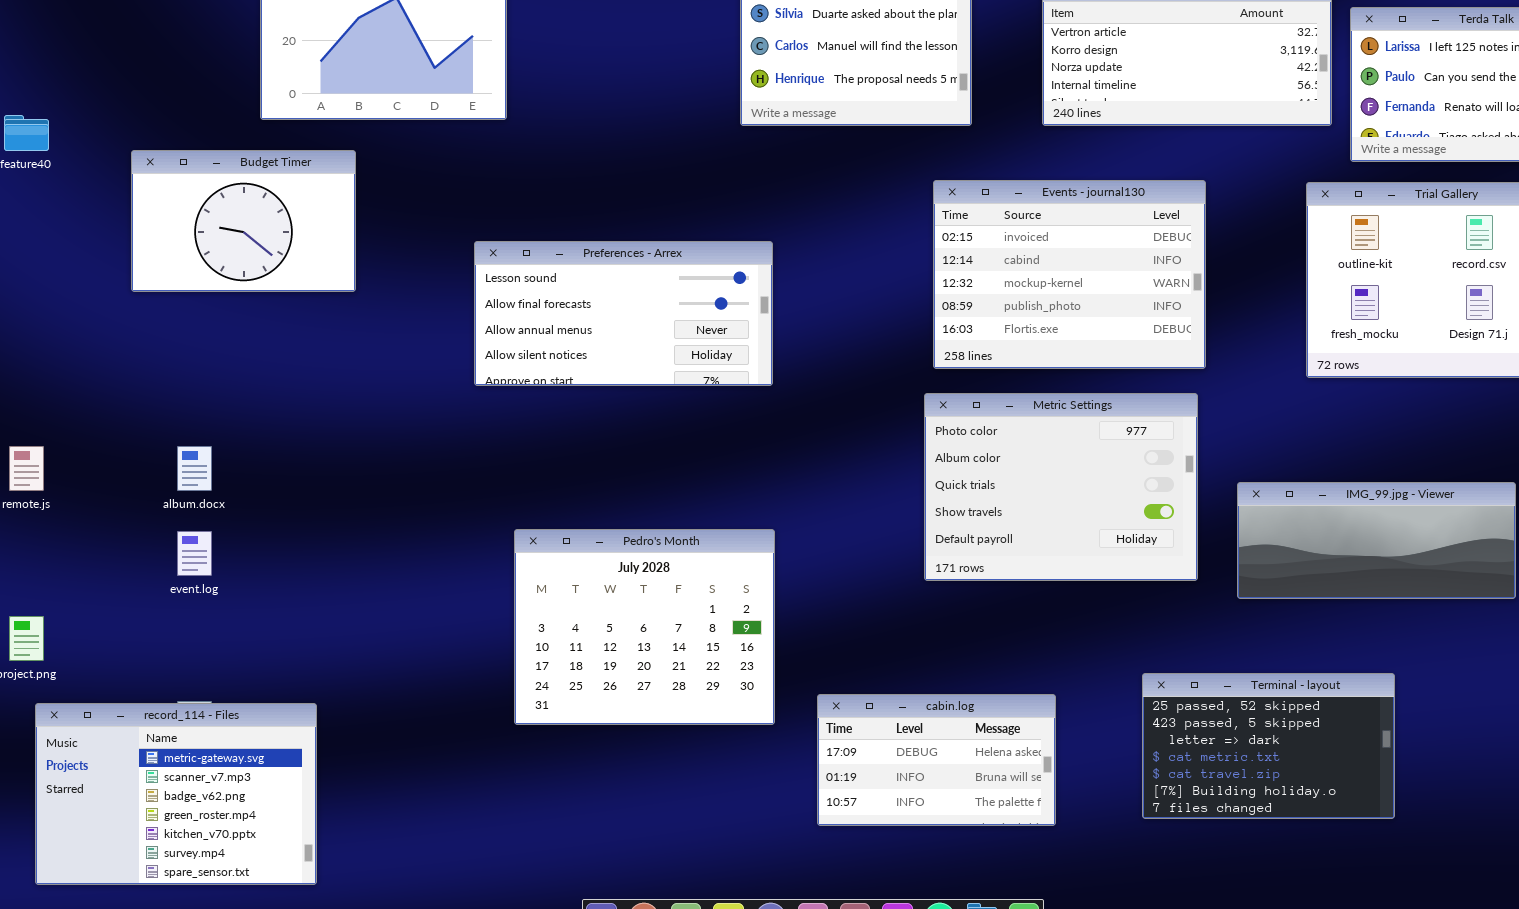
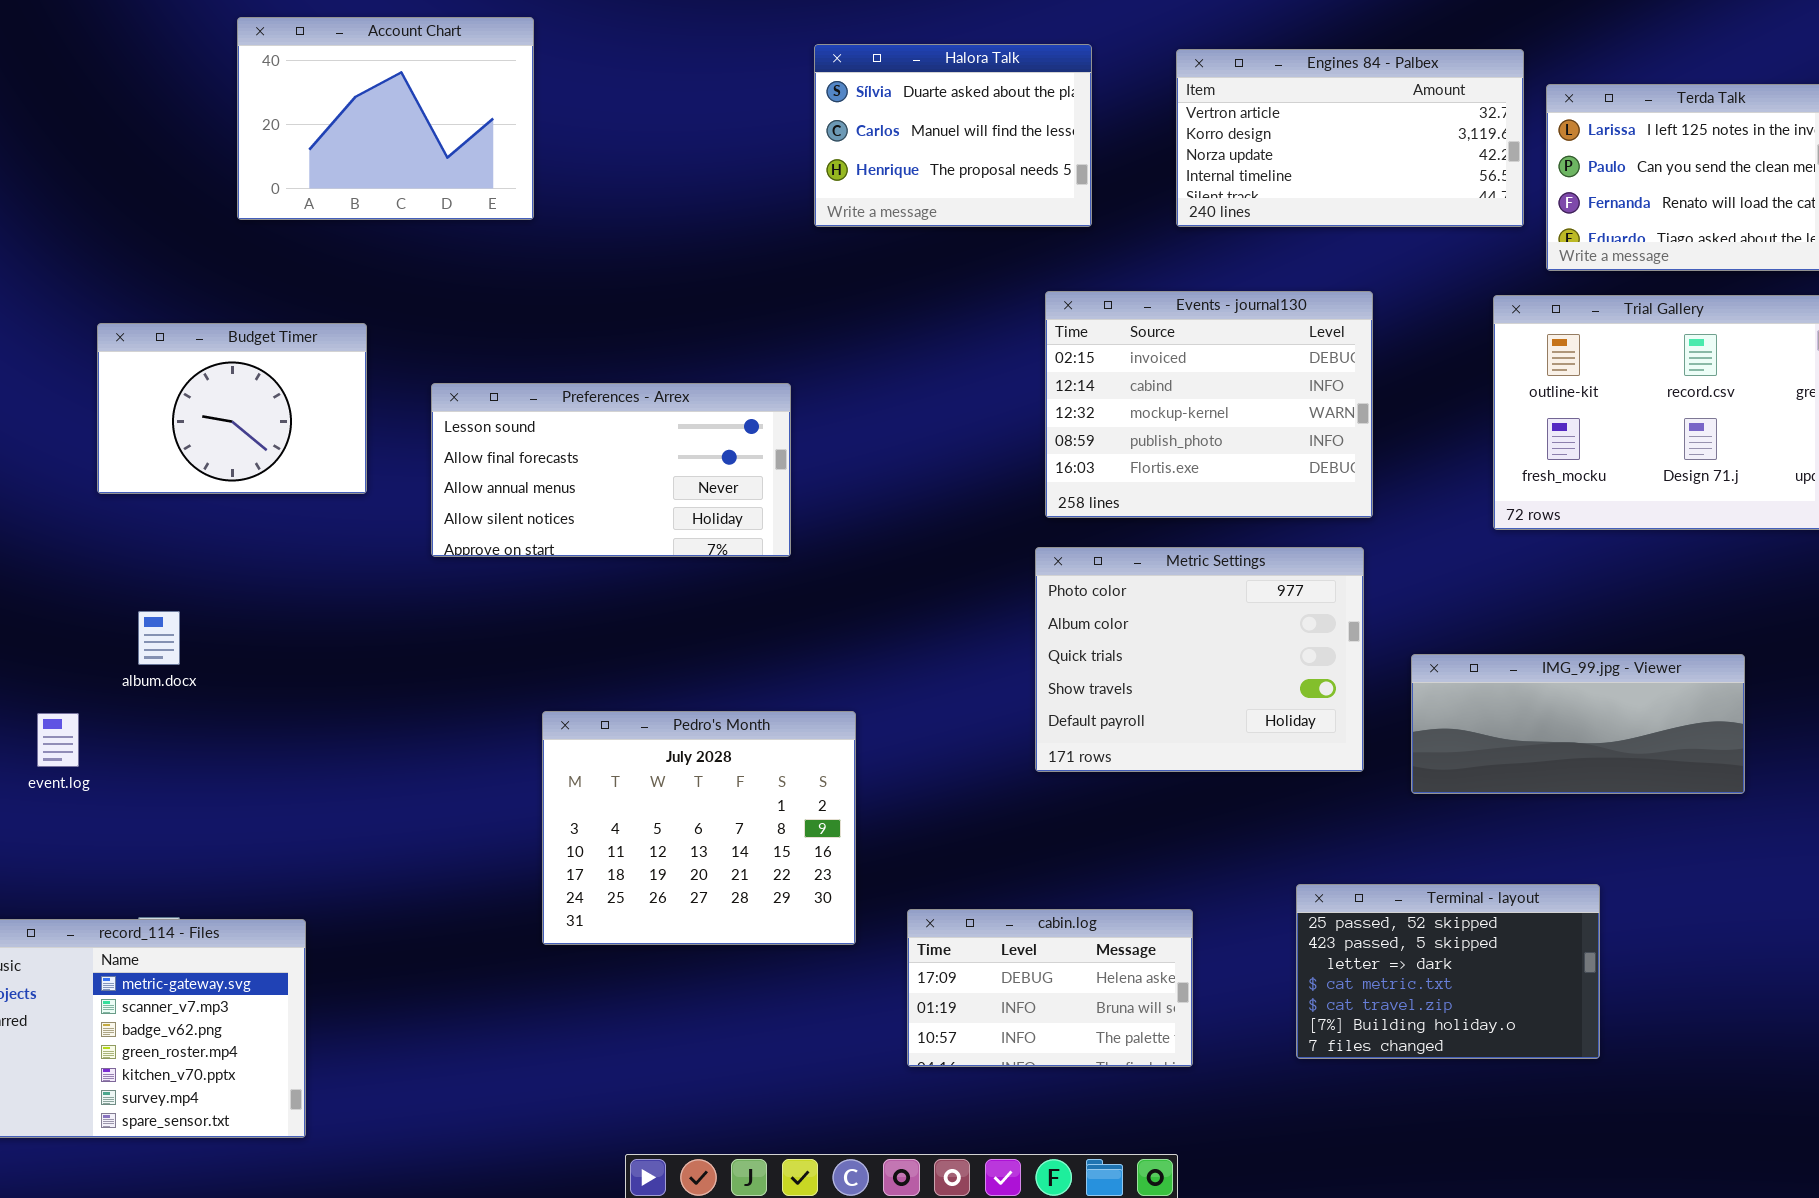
Budget Timer: [131,150,356,292] -> [97,323,367,494], moved
Preferences - Arrex: [474,241,773,386] -> [431,383,791,557], moved
event.log: [177,531,212,576] -> [37,713,79,767], moved

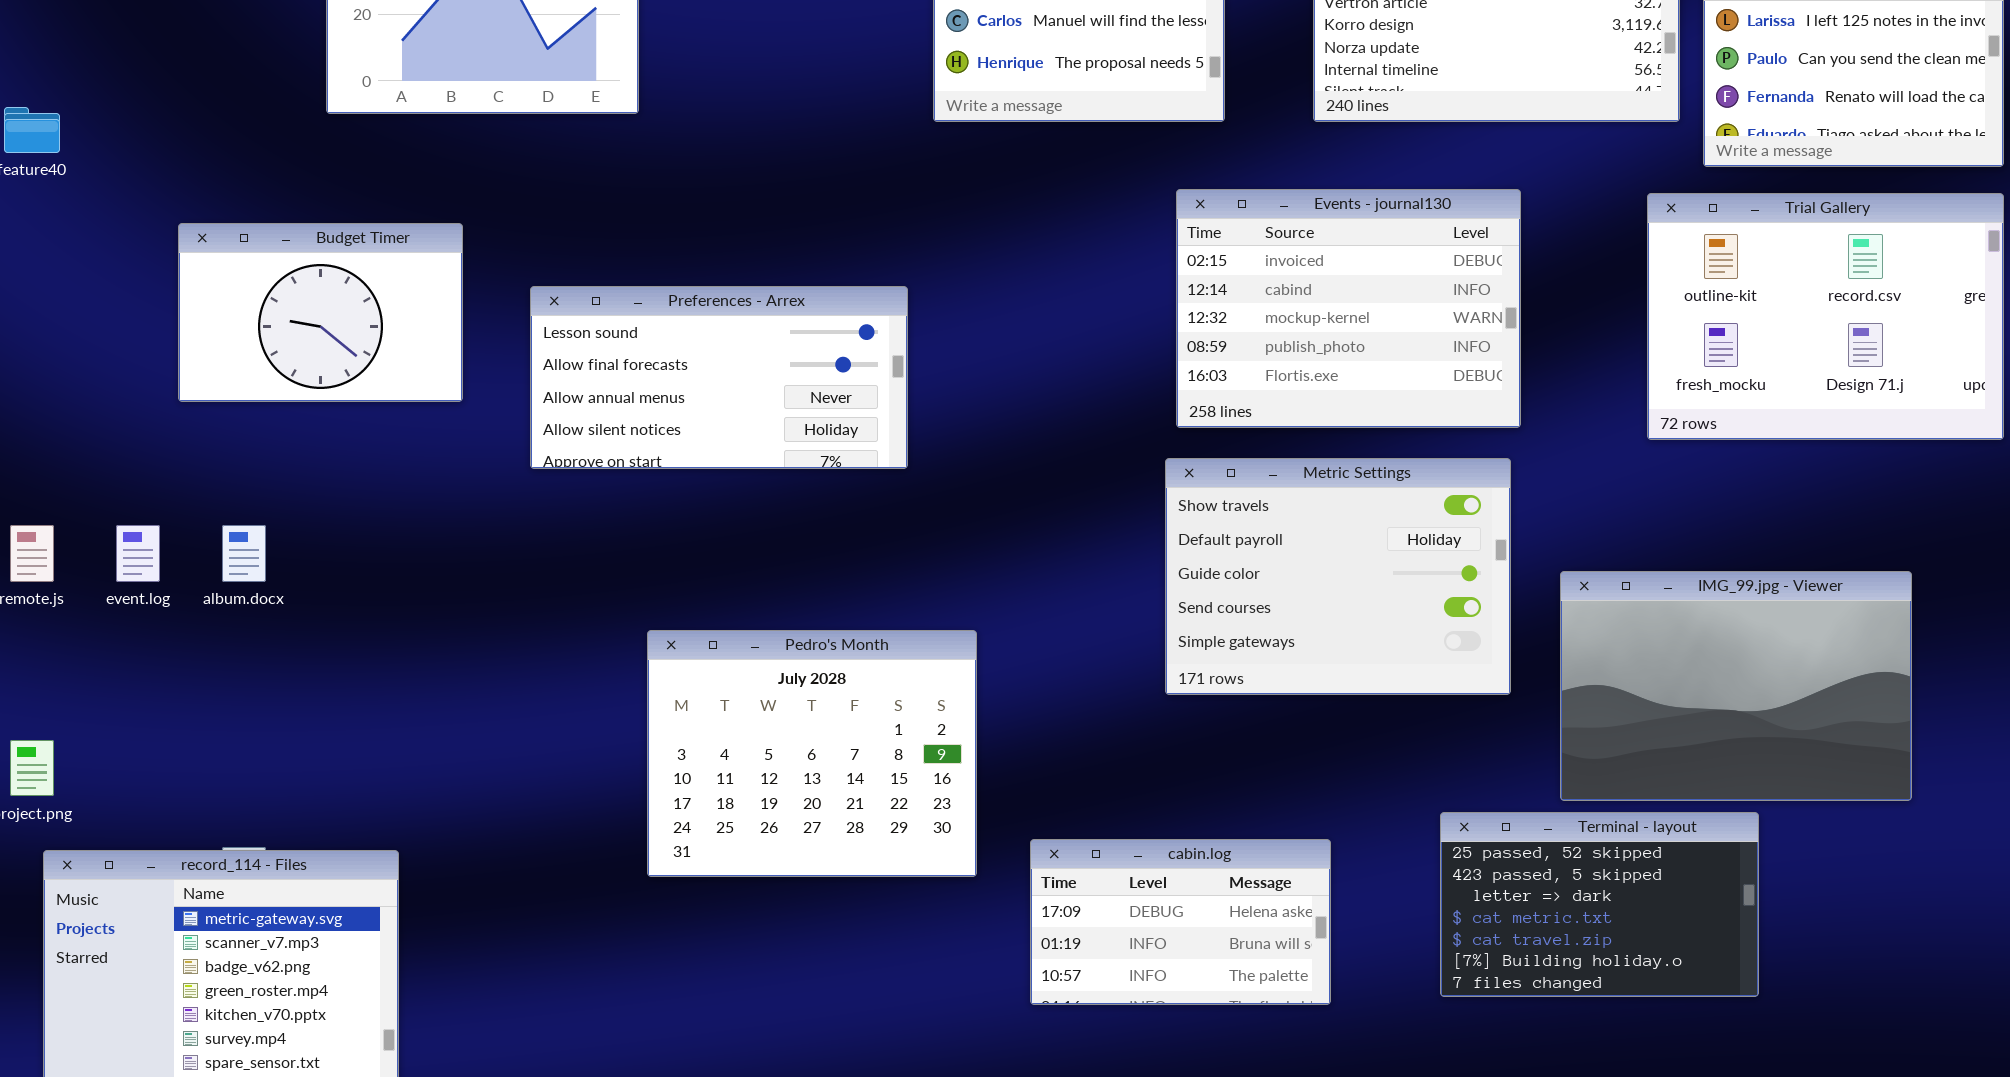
Metric Settings: [1035,547,1364,772] -> [1165,458,1511,695], scrolled down 3 rows
IMG_99.jpg - Viewer: [1411,654,1745,794] -> [1560,571,1912,801], resized
event.log: [37,713,79,767] -> [116,525,160,582], moved

